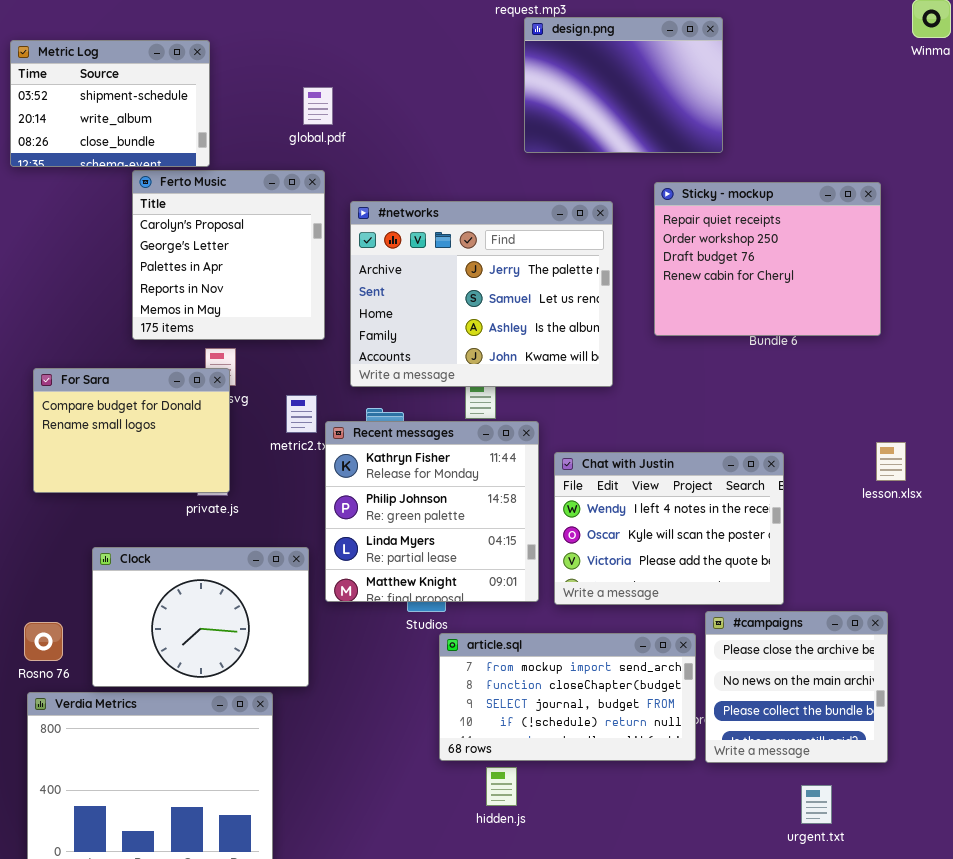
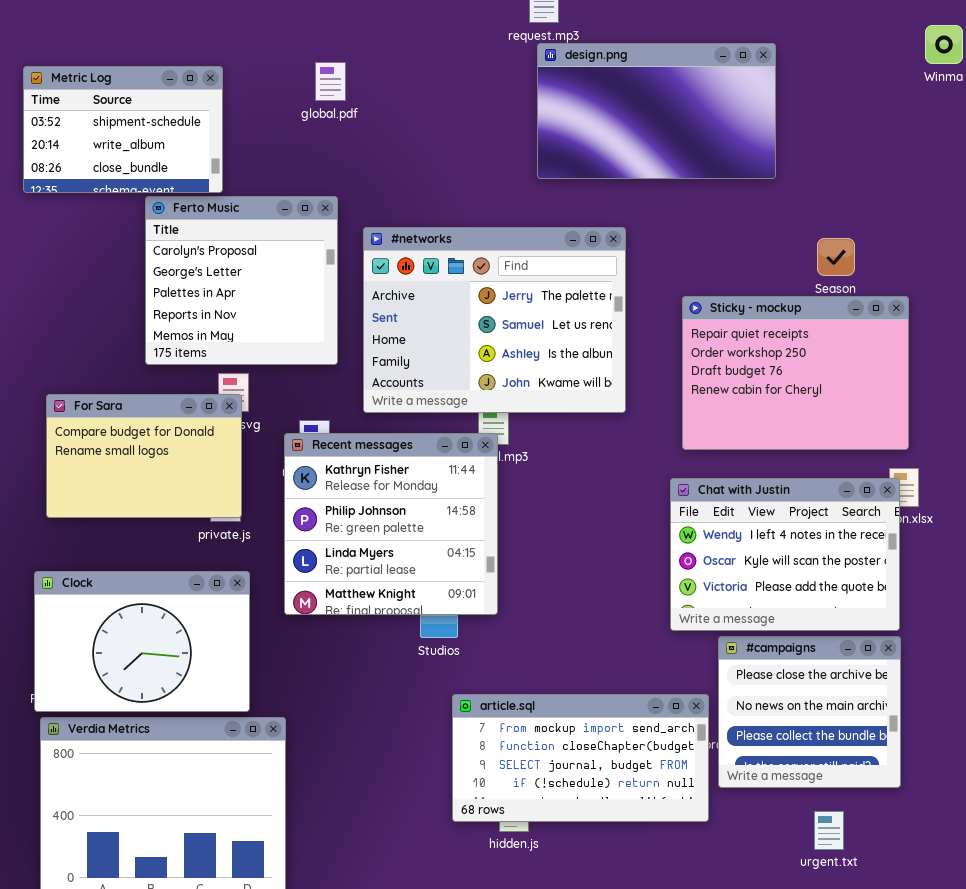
design.png: [524,17,723,153] -> [537,43,776,179], resized
global.pdf: [303,87,333,125] -> [315,62,346,101], moved
Sticky - mockup: [654,182,881,336] -> [682,296,909,450], moved
Recent messages: [325,421,539,602] -> [284,433,498,615], moved
Chat with Justin: [554,452,784,605] -> [670,478,900,631], moved
Clock: [92,547,309,687] -> [34,571,250,712], moved
article.sql: [439,633,696,761] -> [452,694,709,822], moved

